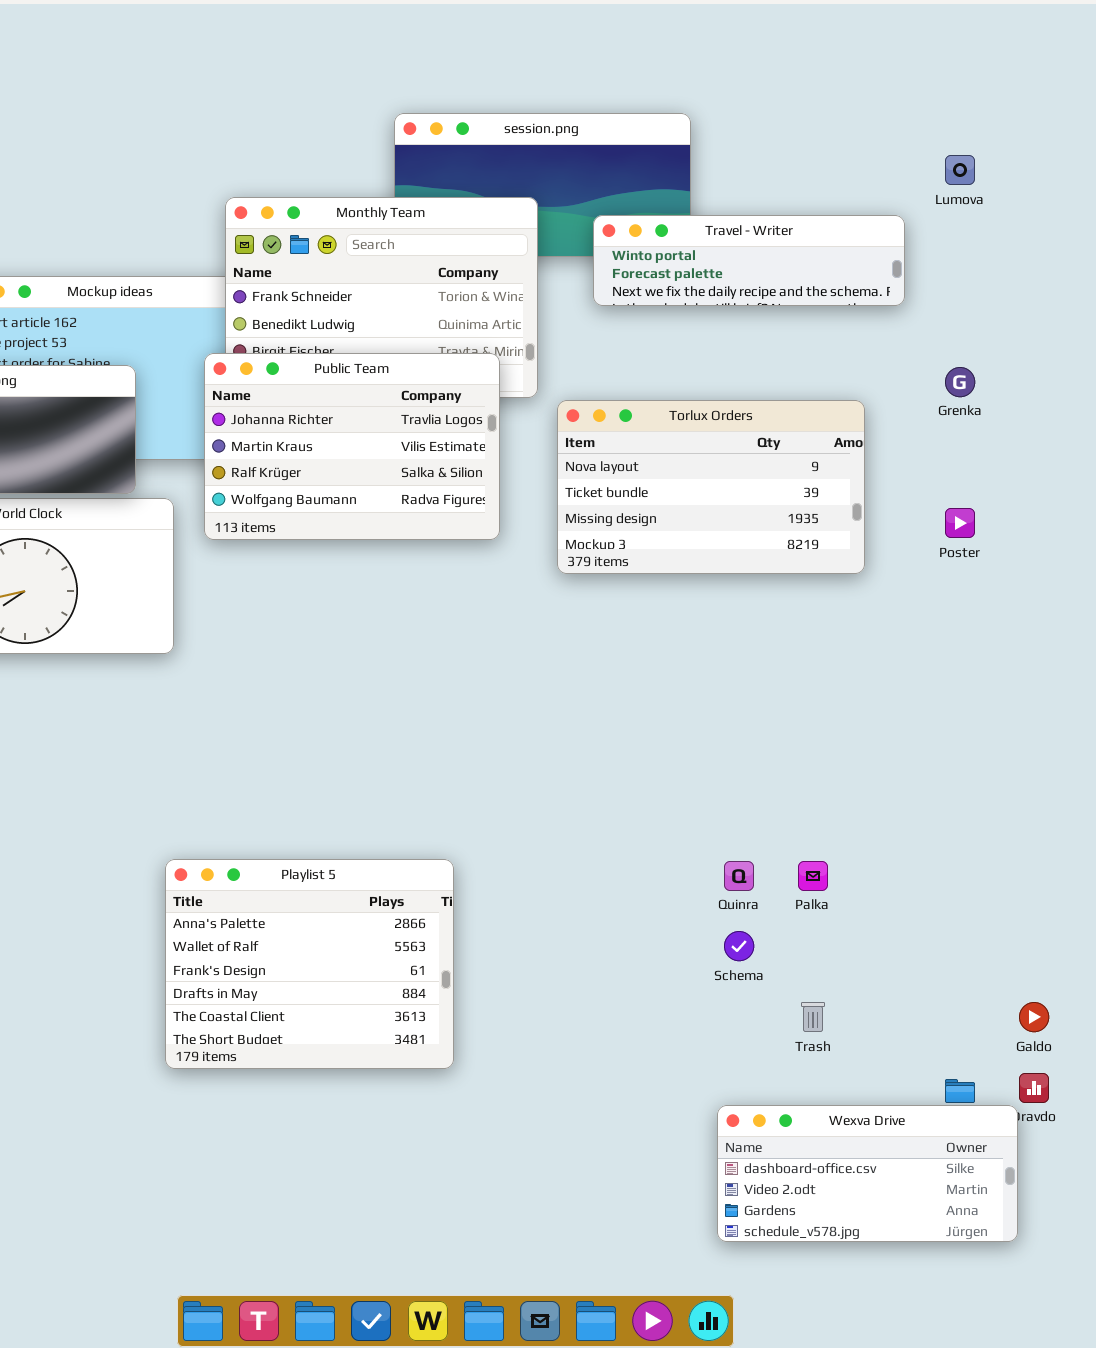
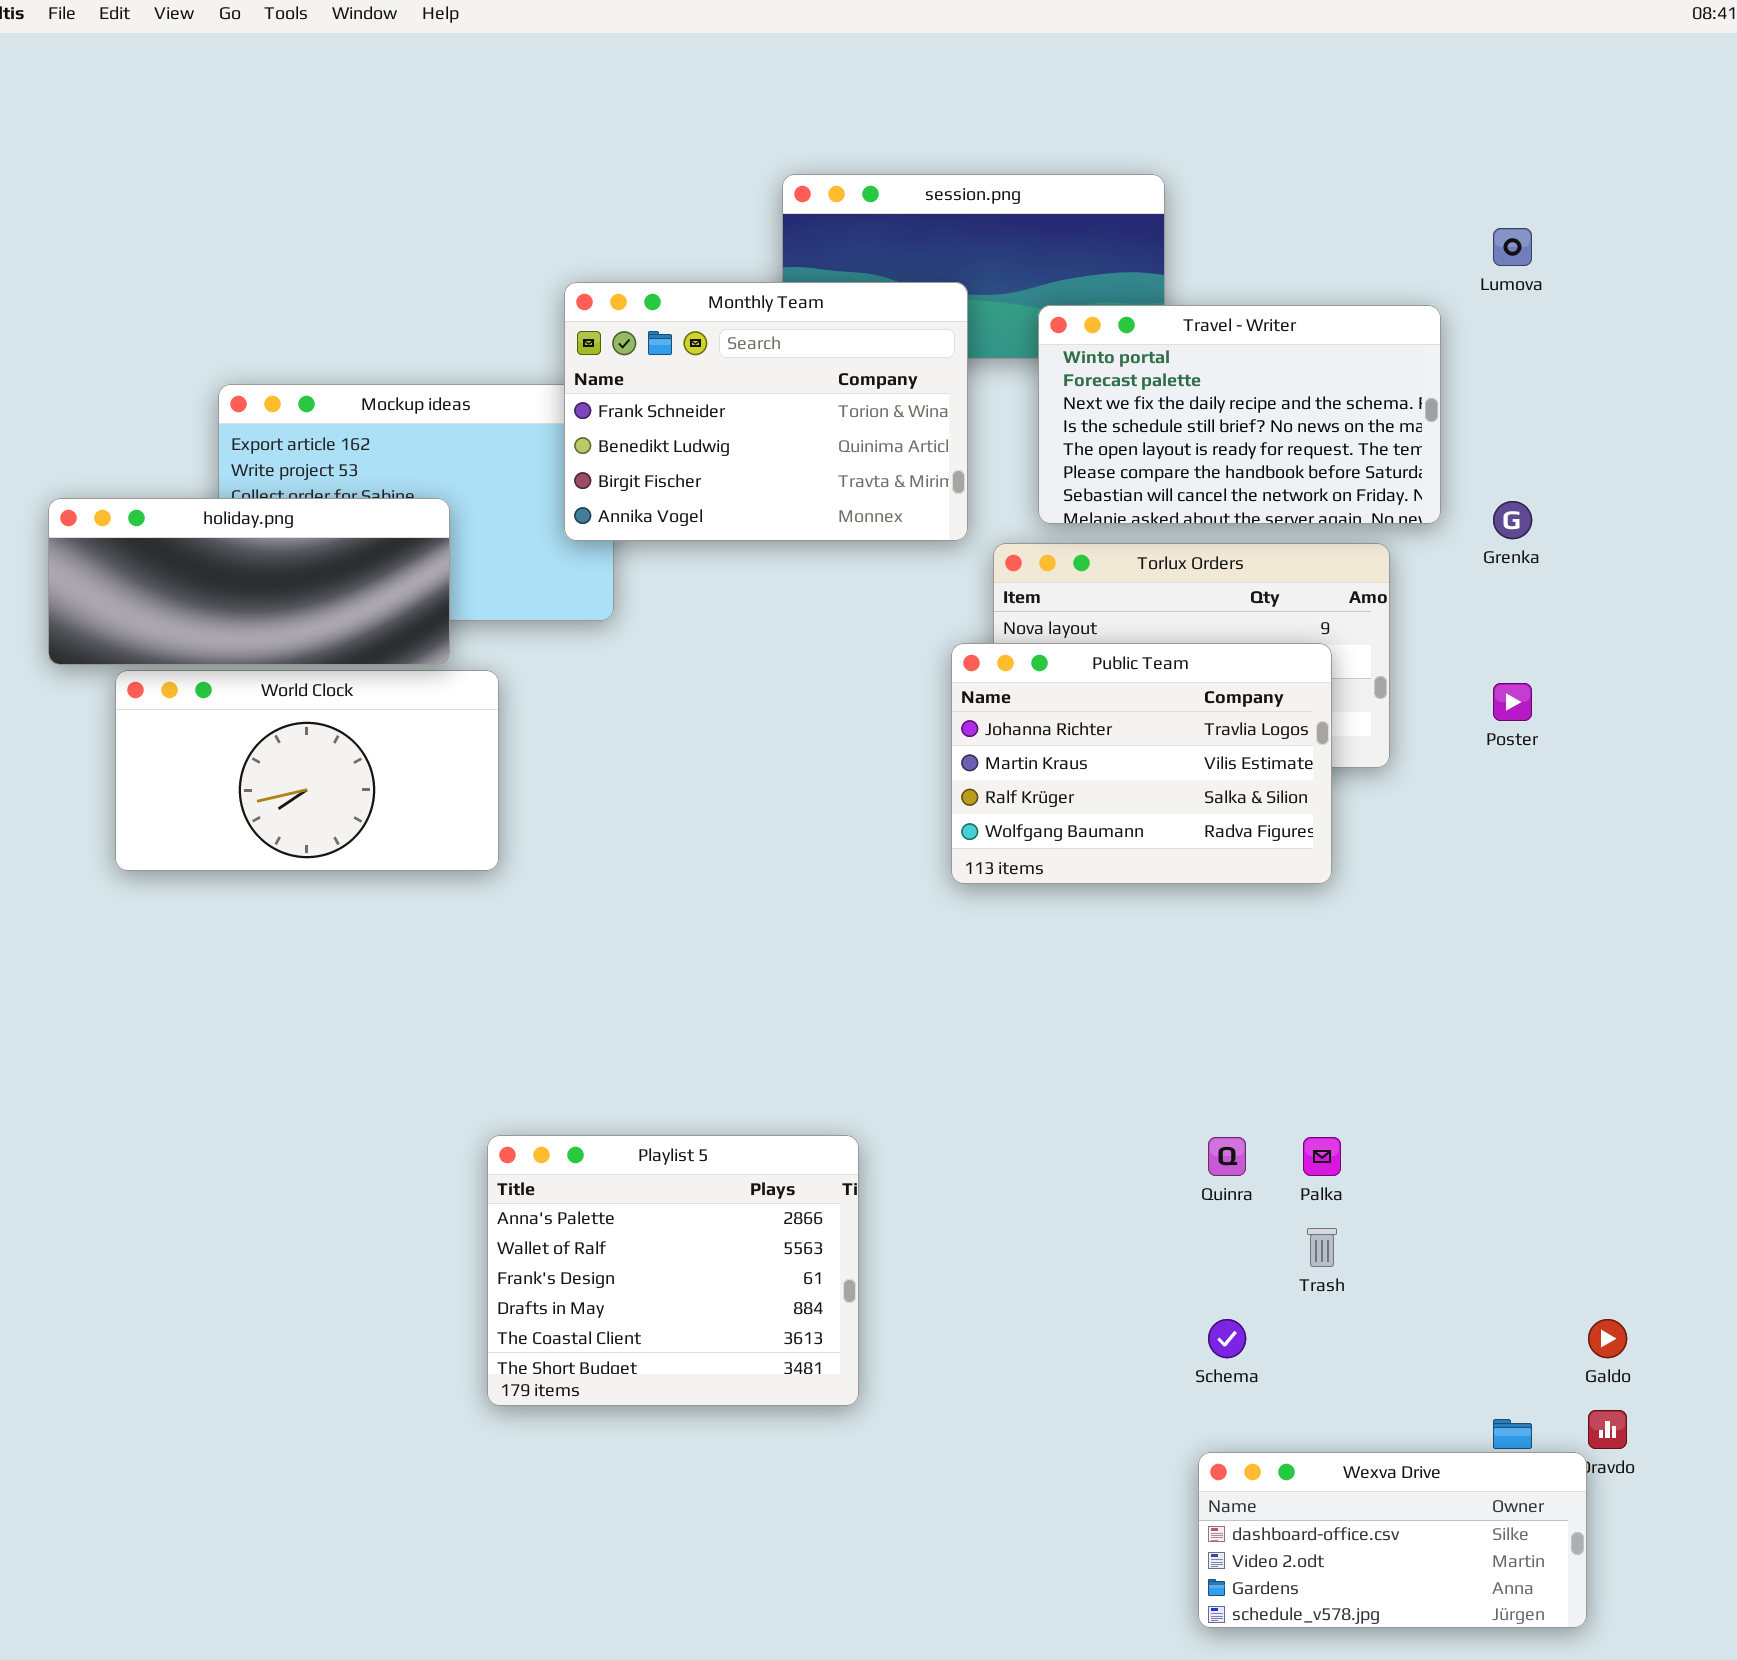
Travel - Writer: [593,215,905,306] -> [1038,305,1441,524], resized
Public Team: [204,353,500,540] -> [951,643,1332,884], moved
Schema: [724,931,754,961] -> [1208,1319,1246,1358], moved
Trash: [801,1002,825,1032] -> [1307,1228,1337,1267], moved

